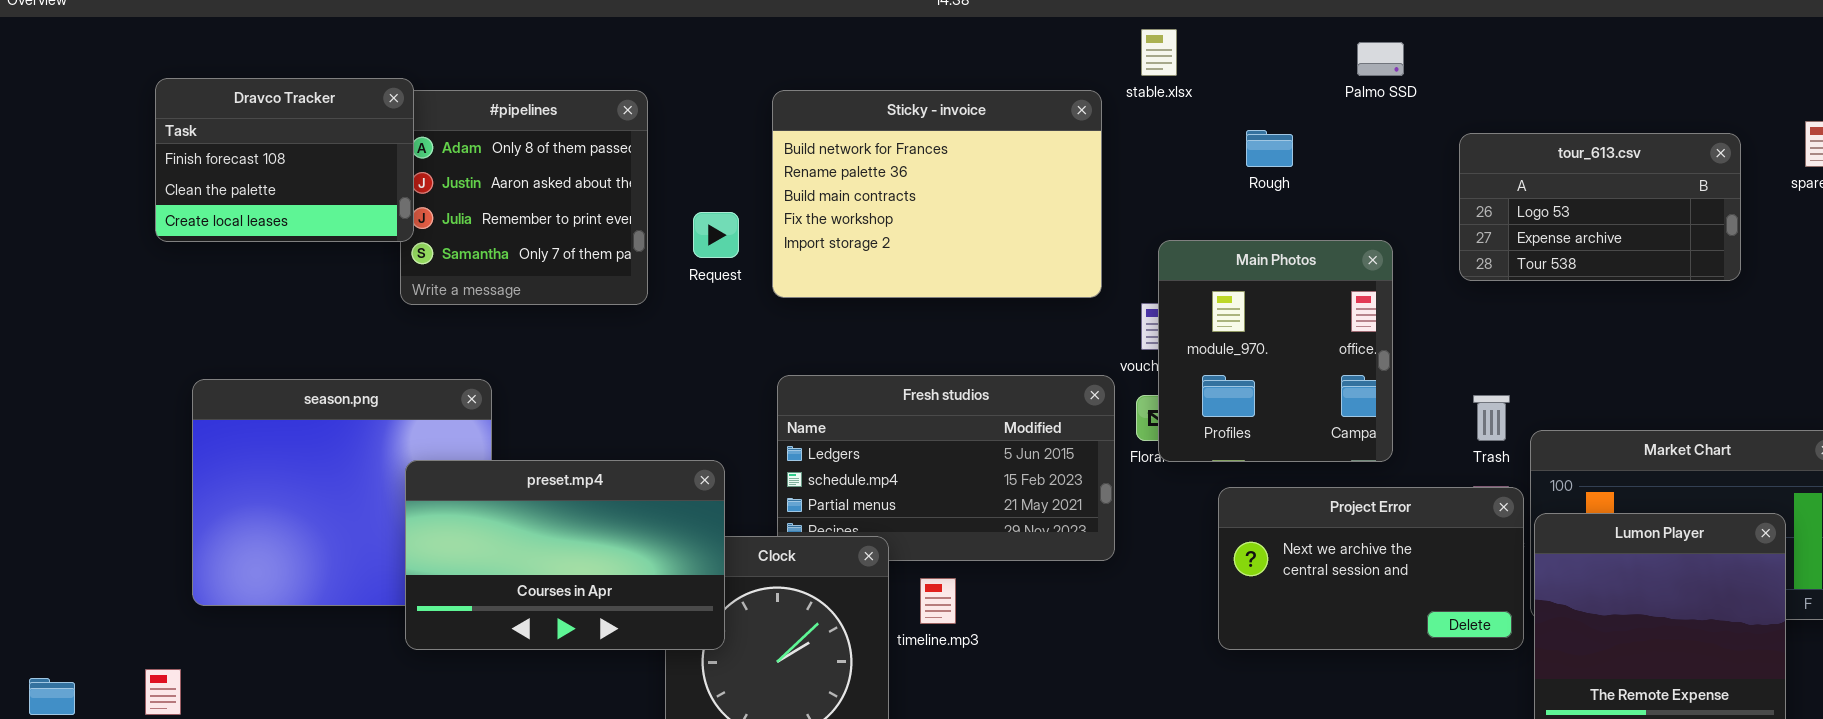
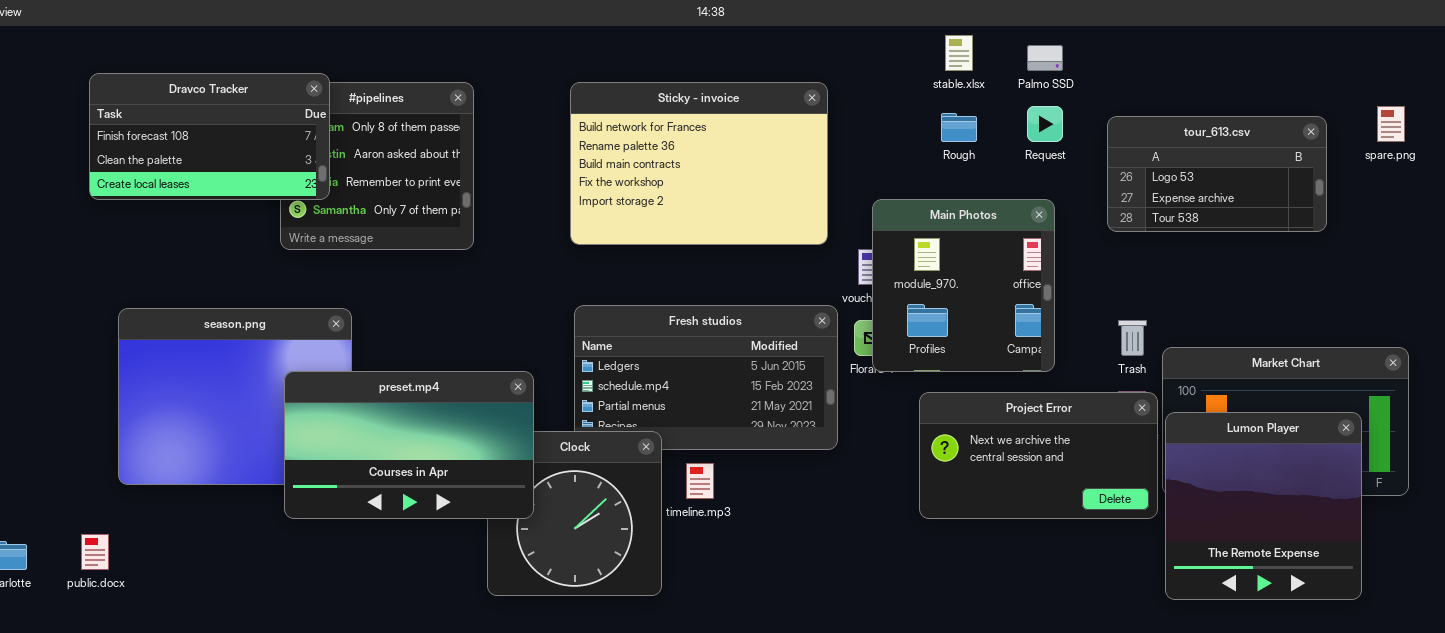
stable.xlsx: [1141,29,1177,76] -> [945,35,973,71], moved
Dravco Tracker: [155,78,414,242] -> [89,73,330,200], resized
Request: [693,212,739,258] -> [1027,106,1063,142], moved

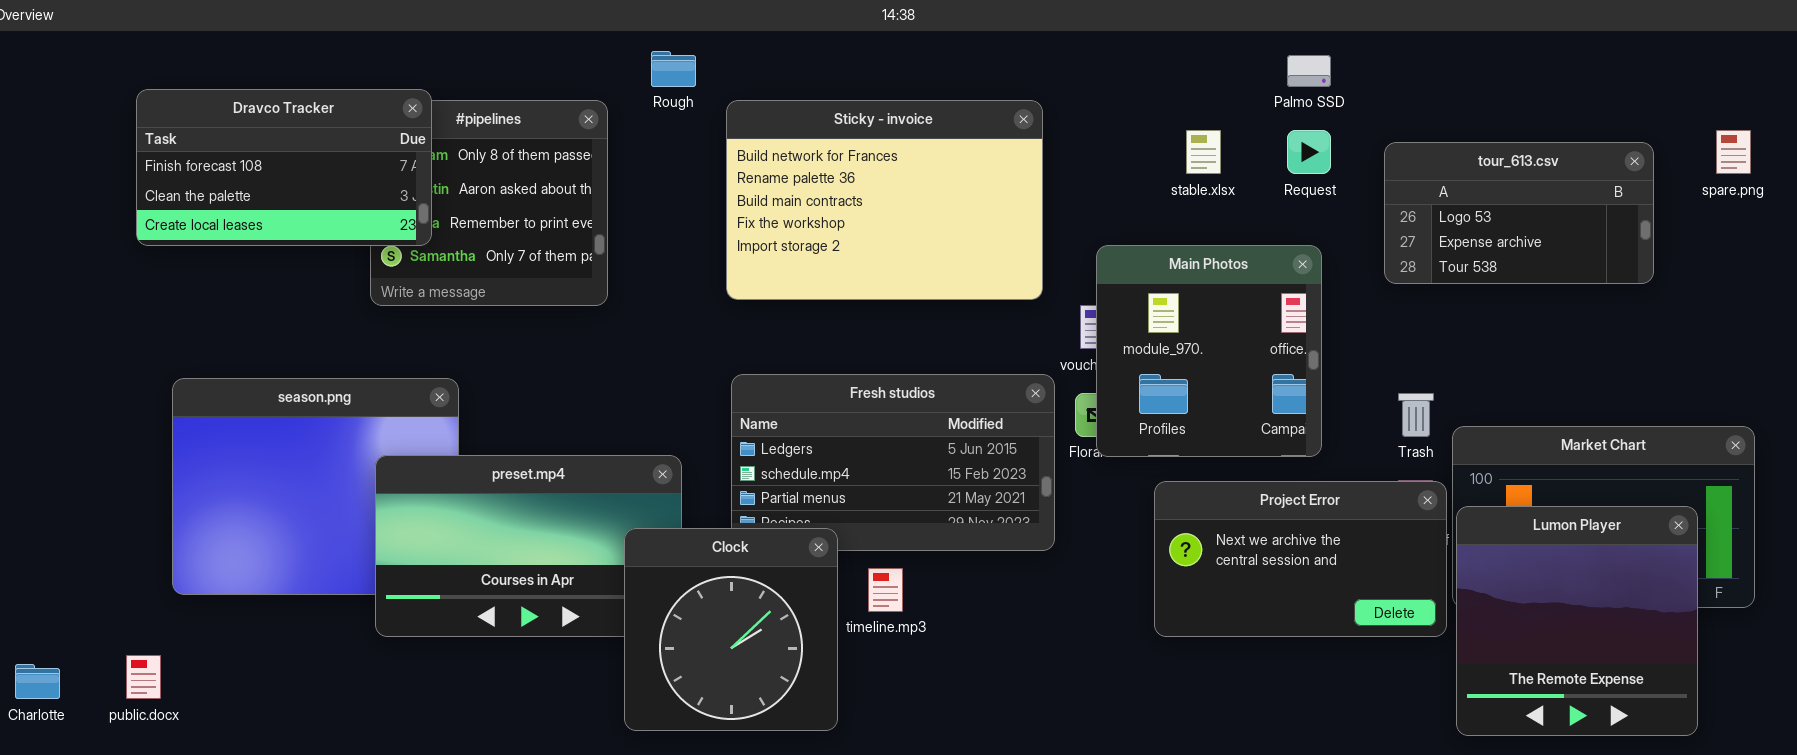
stable.xlsx: [945,35,973,71] -> [1186,130,1221,174], moved
Rough: [941,113,977,142] -> [651,51,696,87], moved
Clock: [487,431,662,596] -> [624,528,838,731], raised

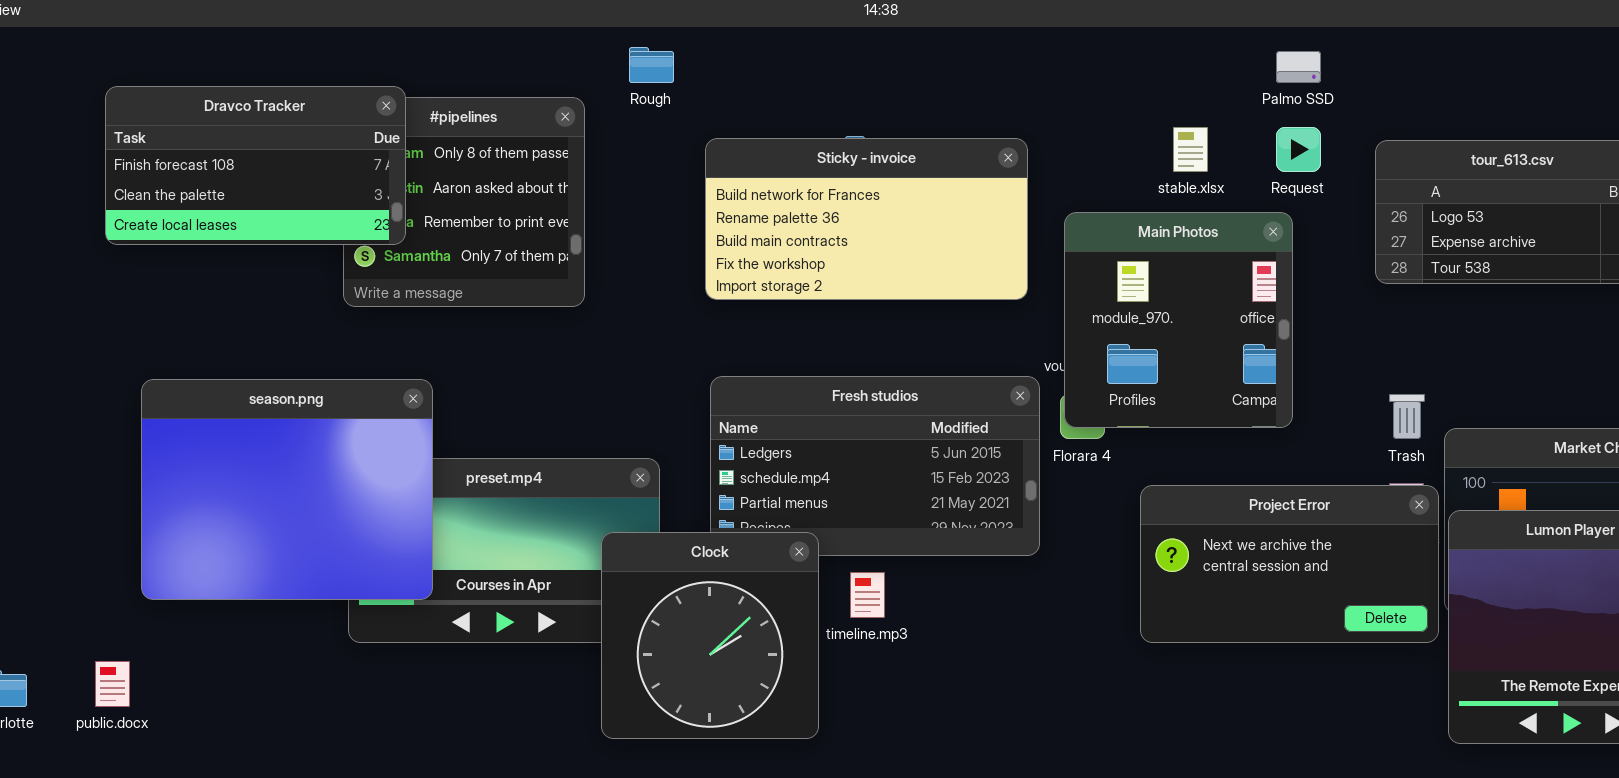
Sticky - invoice: [726,100,1043,300] -> [705,138,1028,300], resized
Main Photos: [1096,245,1322,457] -> [1064,212,1293,428], moved
season.png: [172,378,459,595] -> [141,379,433,600], raised

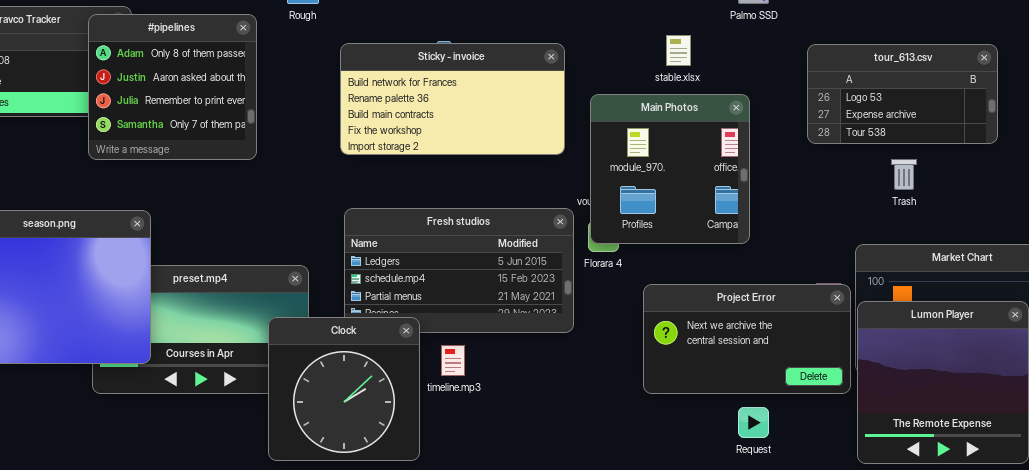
#pipelines: [343,97,585,307] -> [88,14,257,160], raised
Request: [1276,127,1321,172] -> [738,407,769,438], moved
Trash: [1389,394,1425,439] -> [891,159,917,190], moved

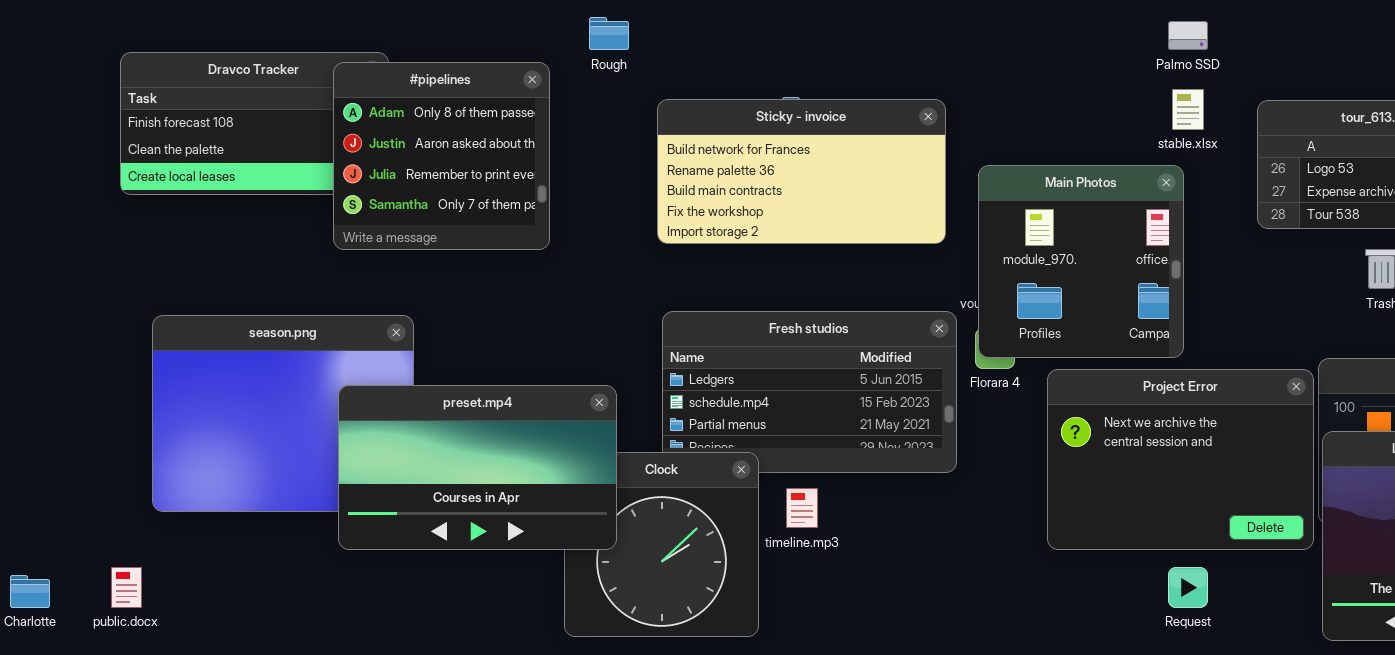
stable.xlsx: [666,35,691,66] -> [1172,89,1204,130], moved
preset.mp4: [92,265,309,394] -> [338,385,617,550], raised
Project Error: [643,284,851,394] -> [1047,369,1314,550], resized

